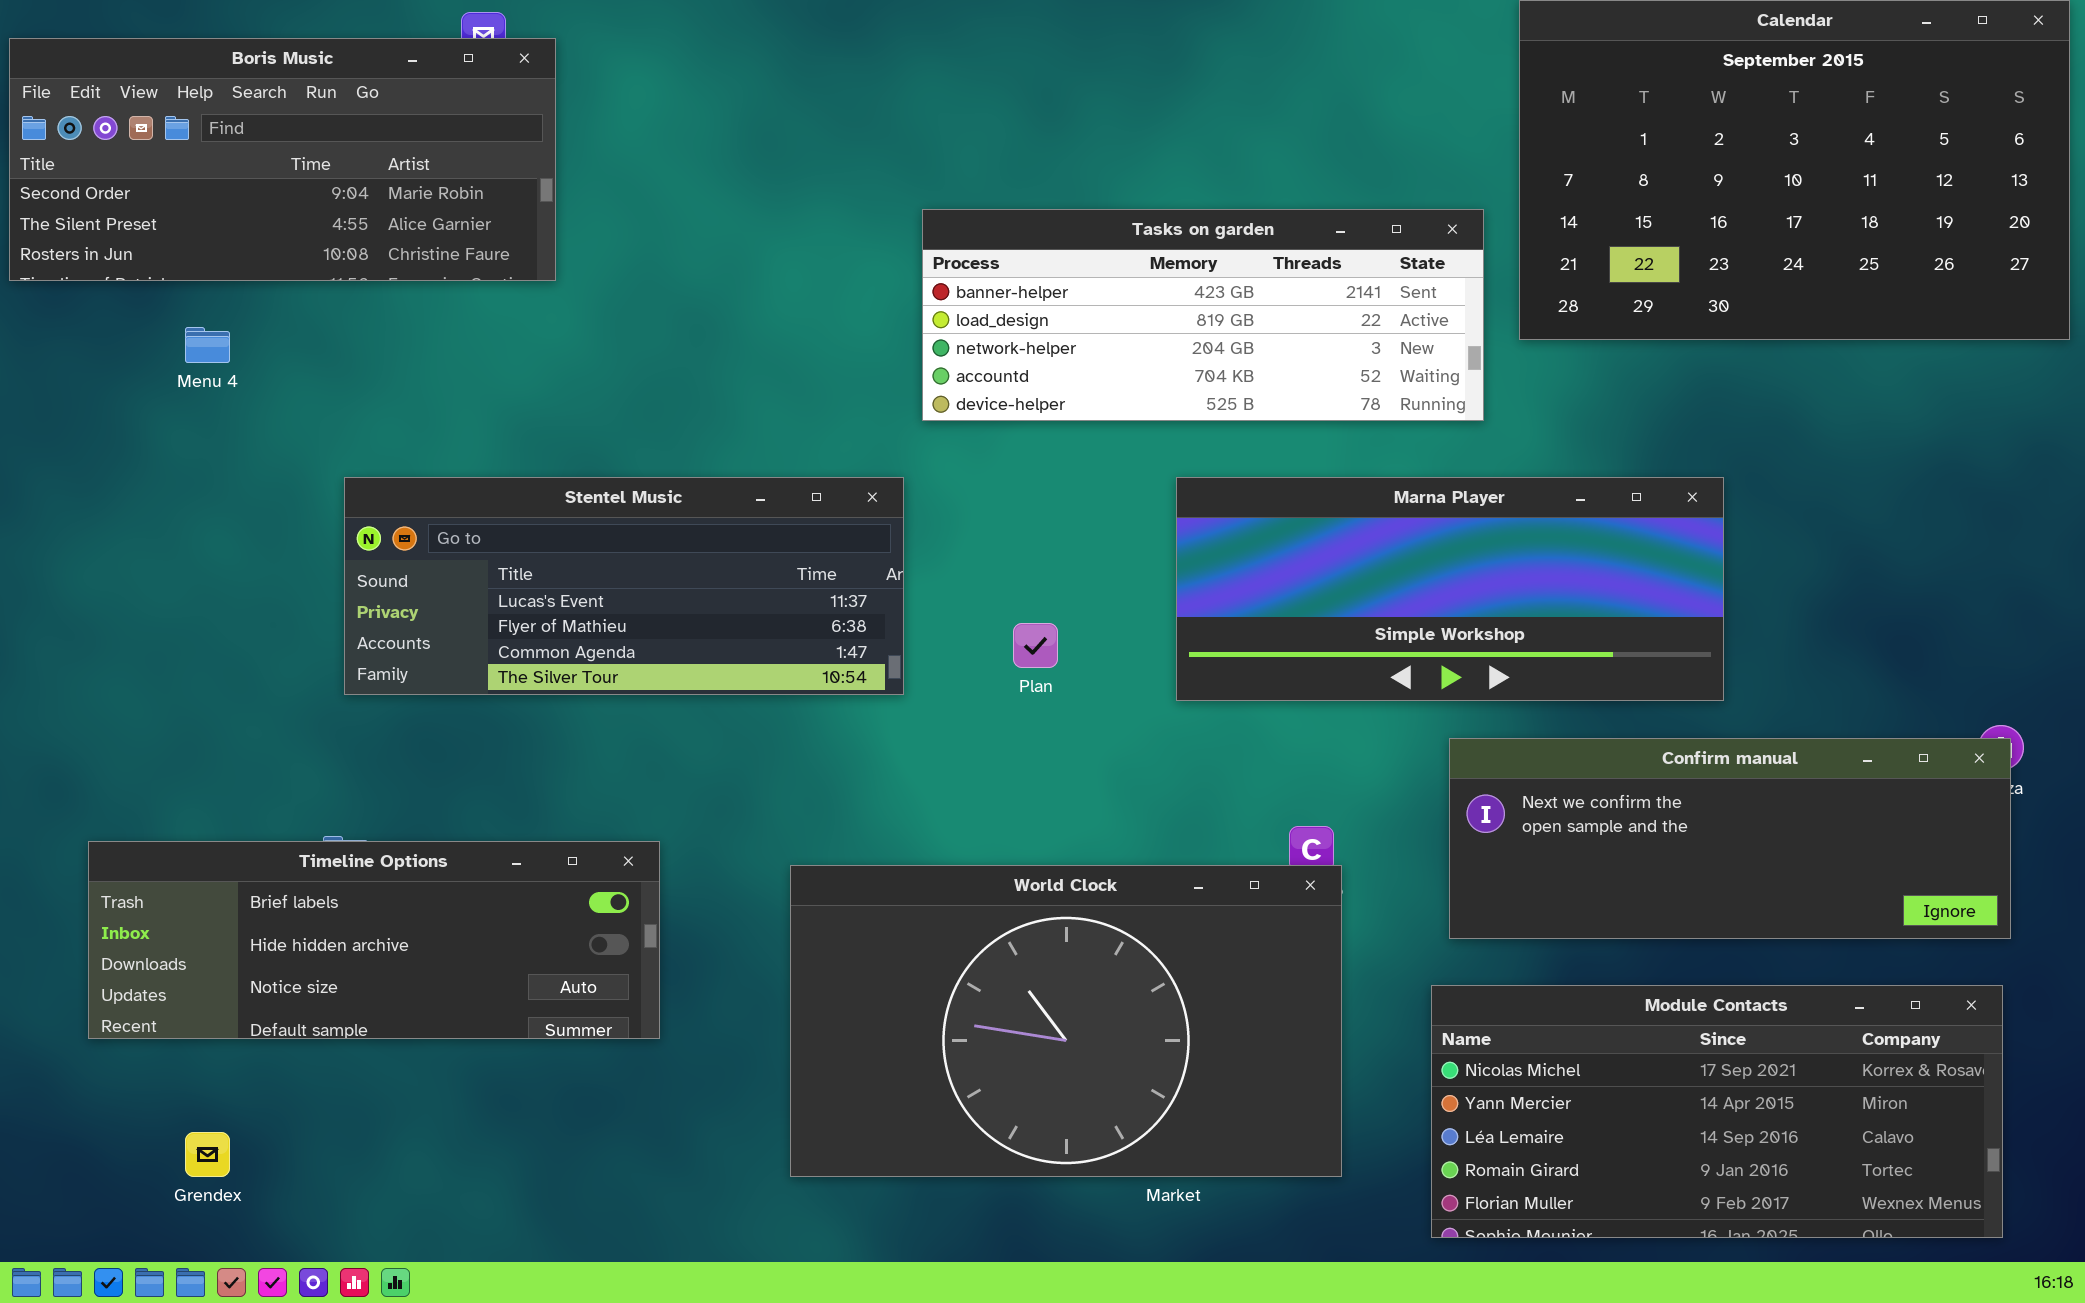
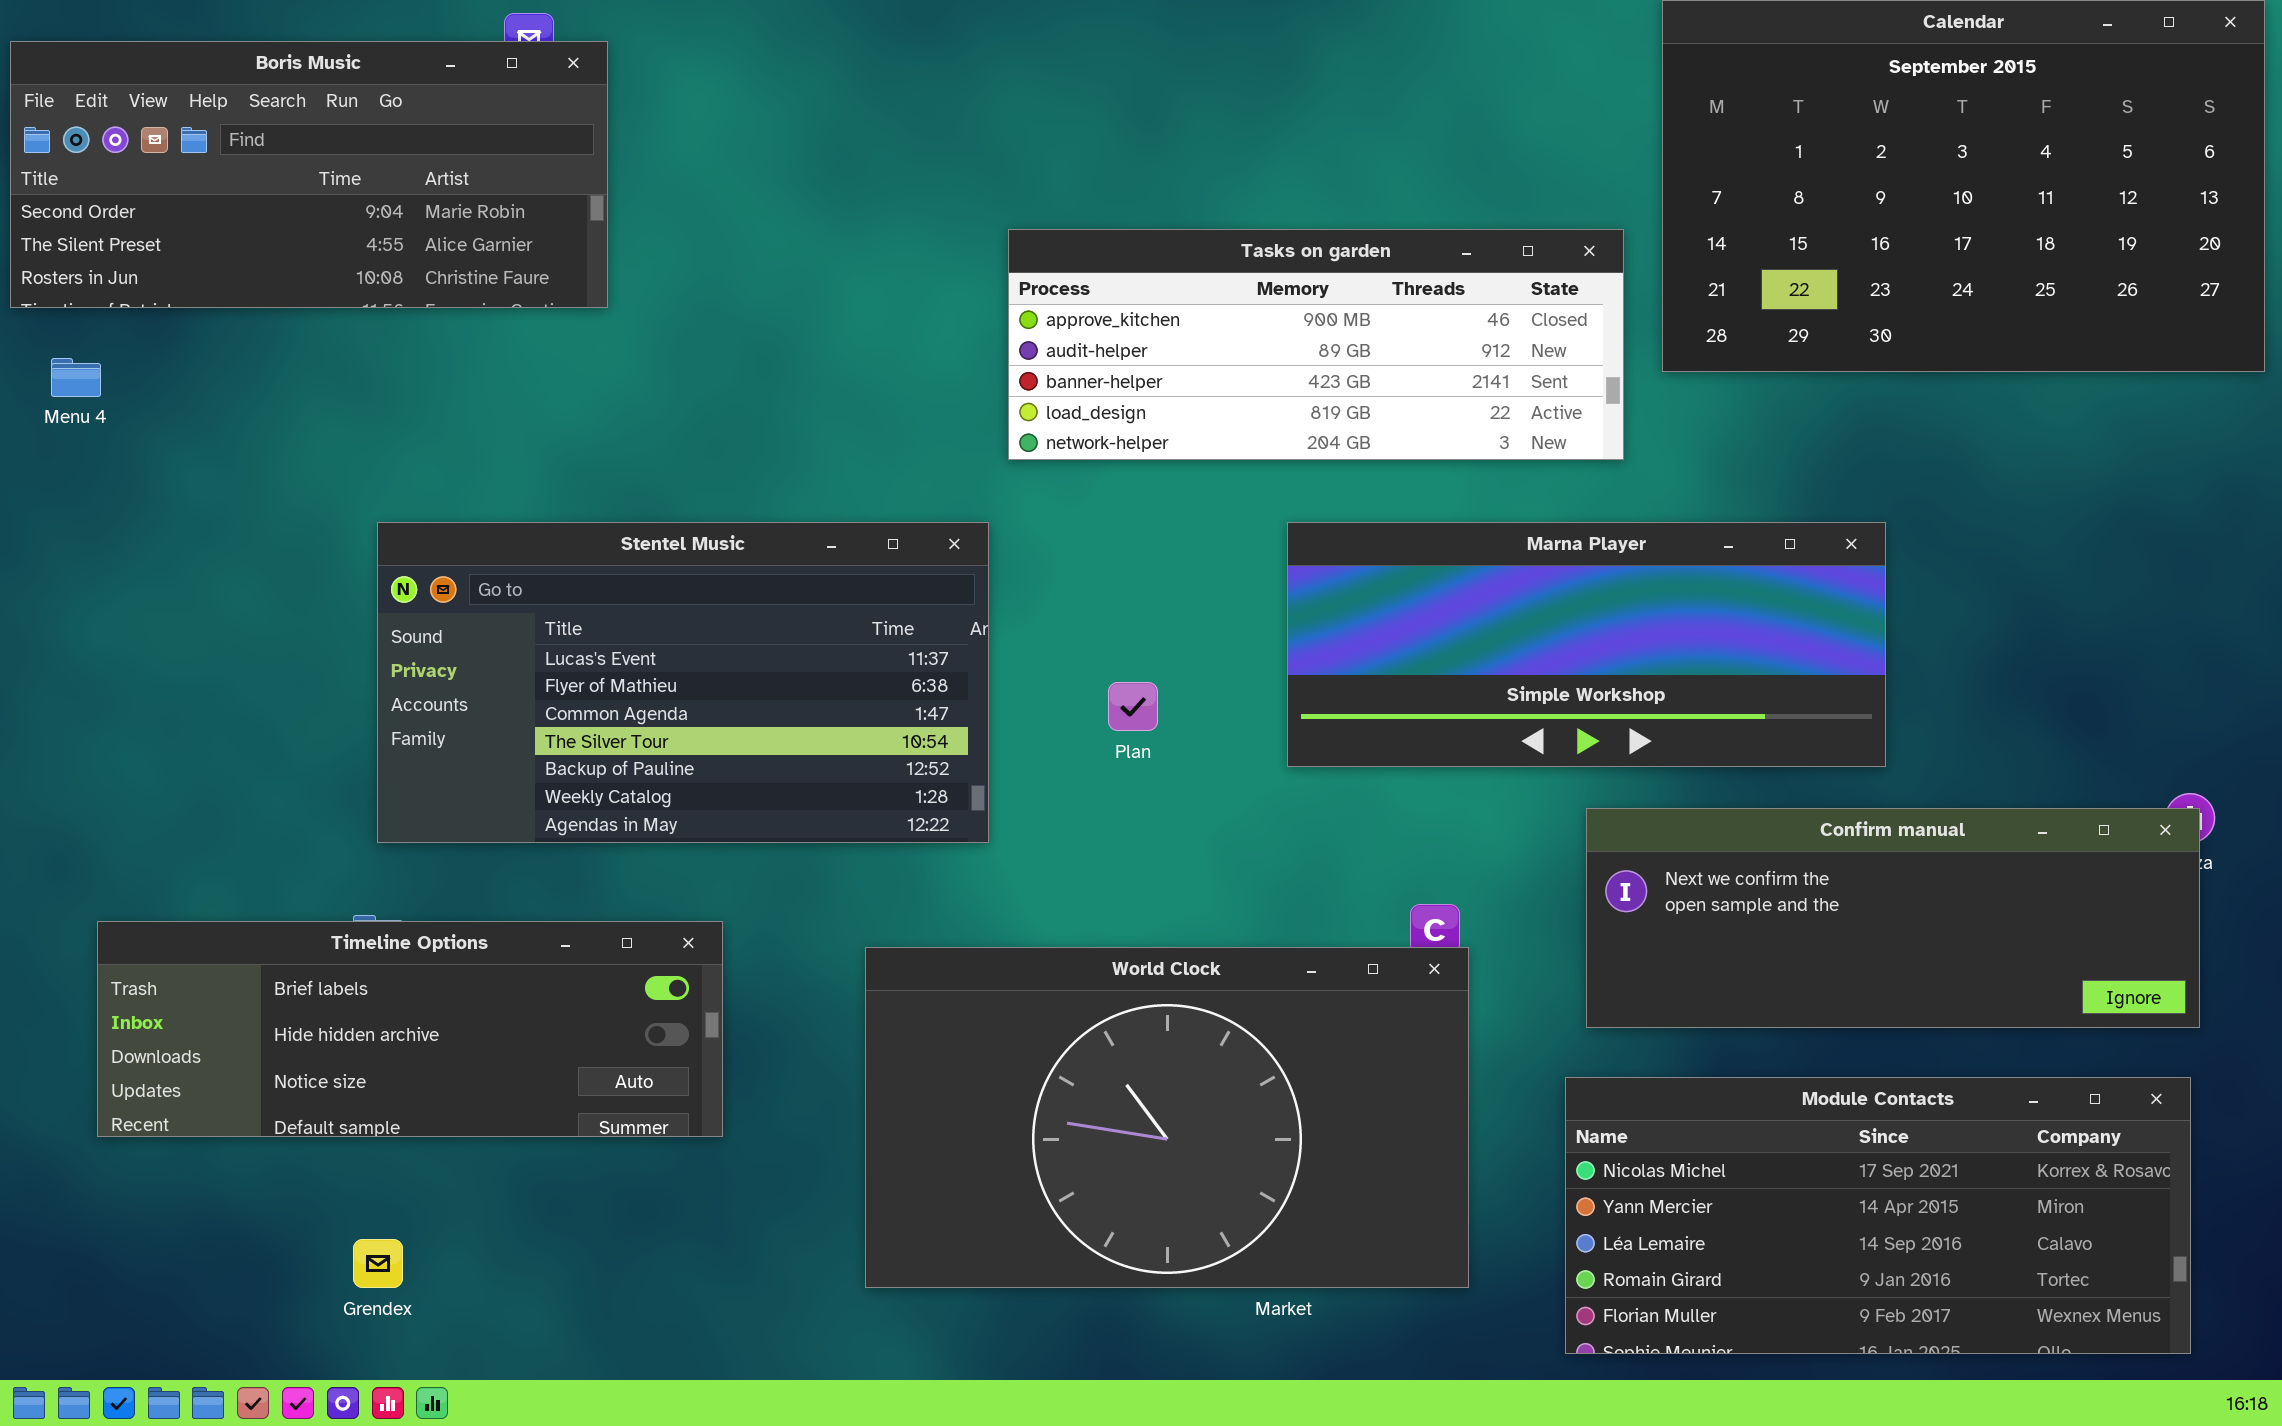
Tasks on garden: [922,209,1484,421] -> [1008,229,1624,460], scrolled up 2 rows
Menu 4: [185,327,230,363] -> [51,358,101,397], moved
Stentel Music: [344,477,904,695] -> [377,522,989,843], resized
Grendex: [185,1132,230,1177] -> [353,1239,403,1288], moved

